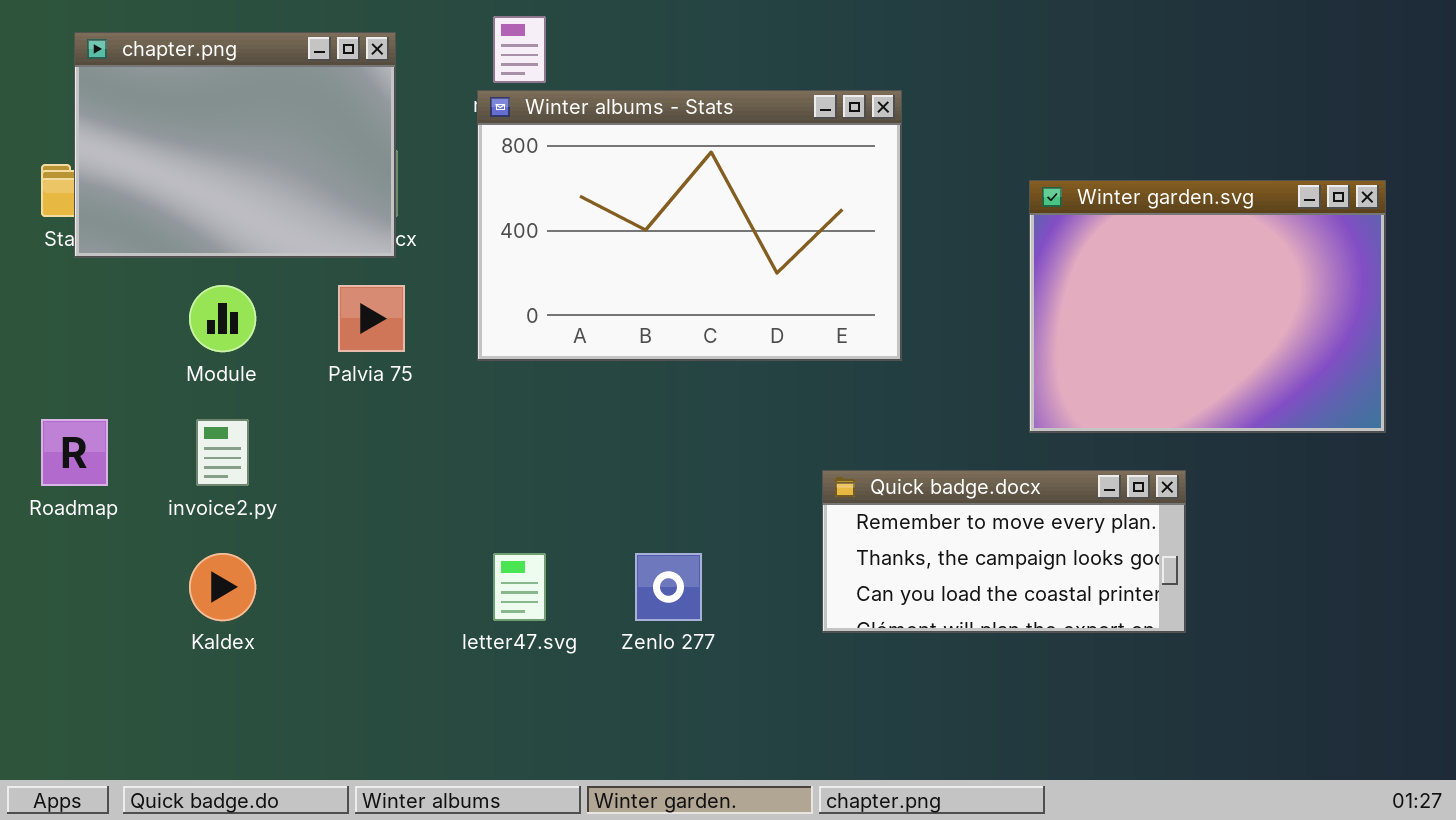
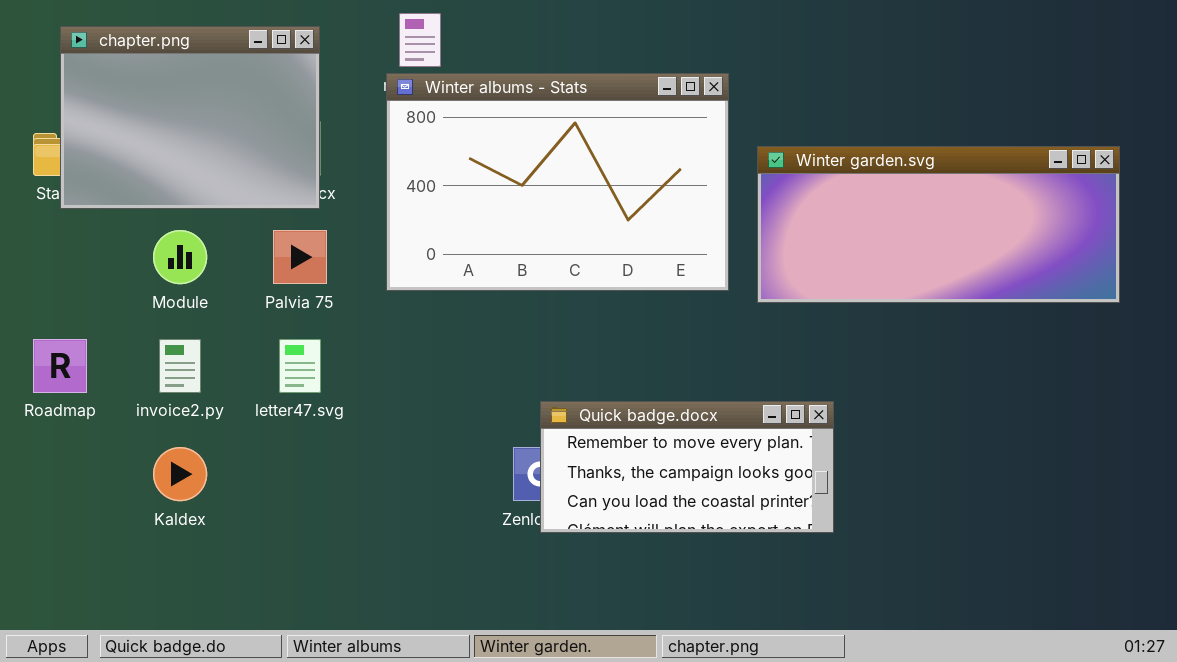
Winter garden.svg: [1029,180,1386,433] -> [757,146,1120,303], resized
Quick badge.docx: [822,470,1186,633] -> [540,401,834,533], moved
letter47.svg: [493,553,546,621] -> [279,339,321,393], moved

